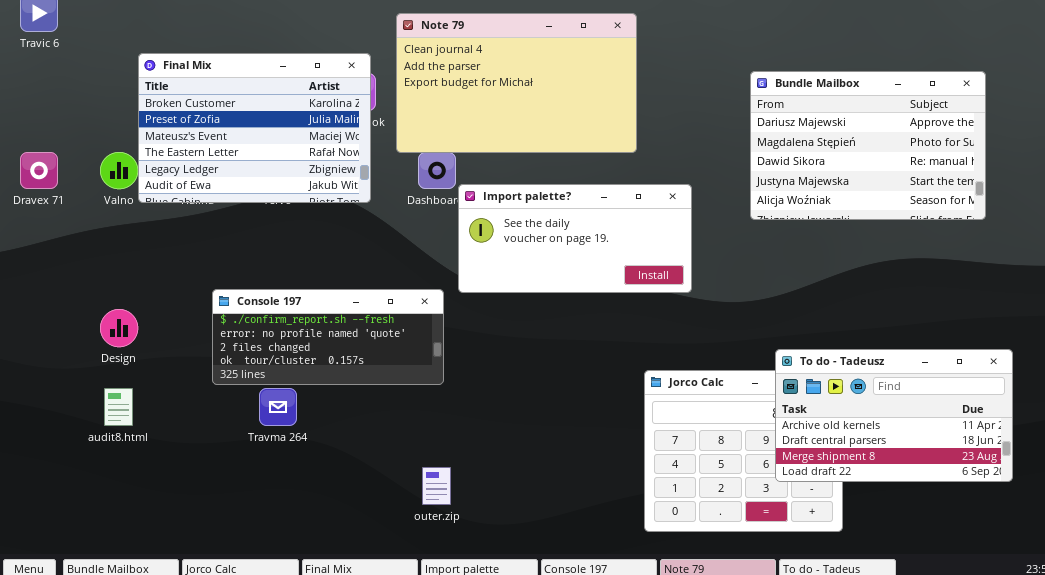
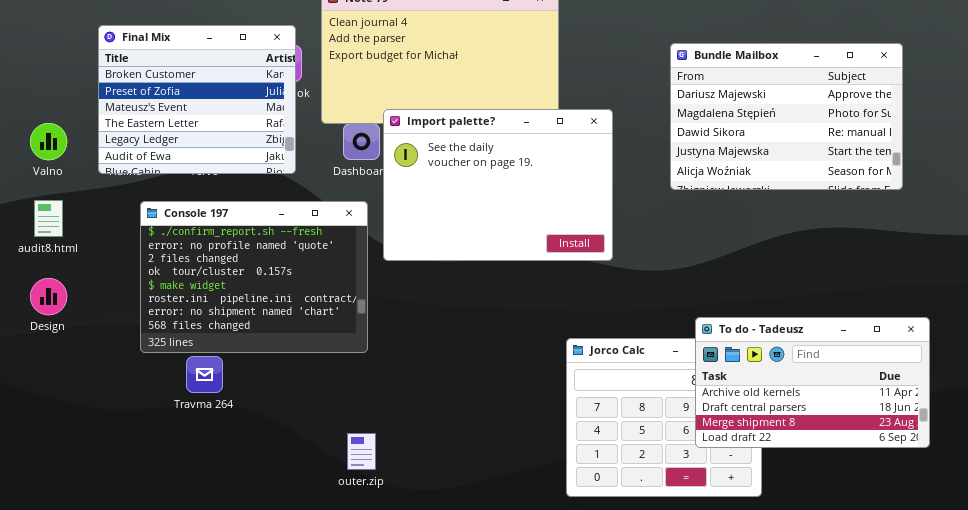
Final Mix: [138,53,371,203] -> [98,25,296,174], resized
Import palette?: [458,184,692,293] -> [383,109,613,261], resized
Console 197: [212,289,444,385] -> [140,201,368,353], resized
audit8.html: [104,388,133,426] -> [34,200,63,237], moved

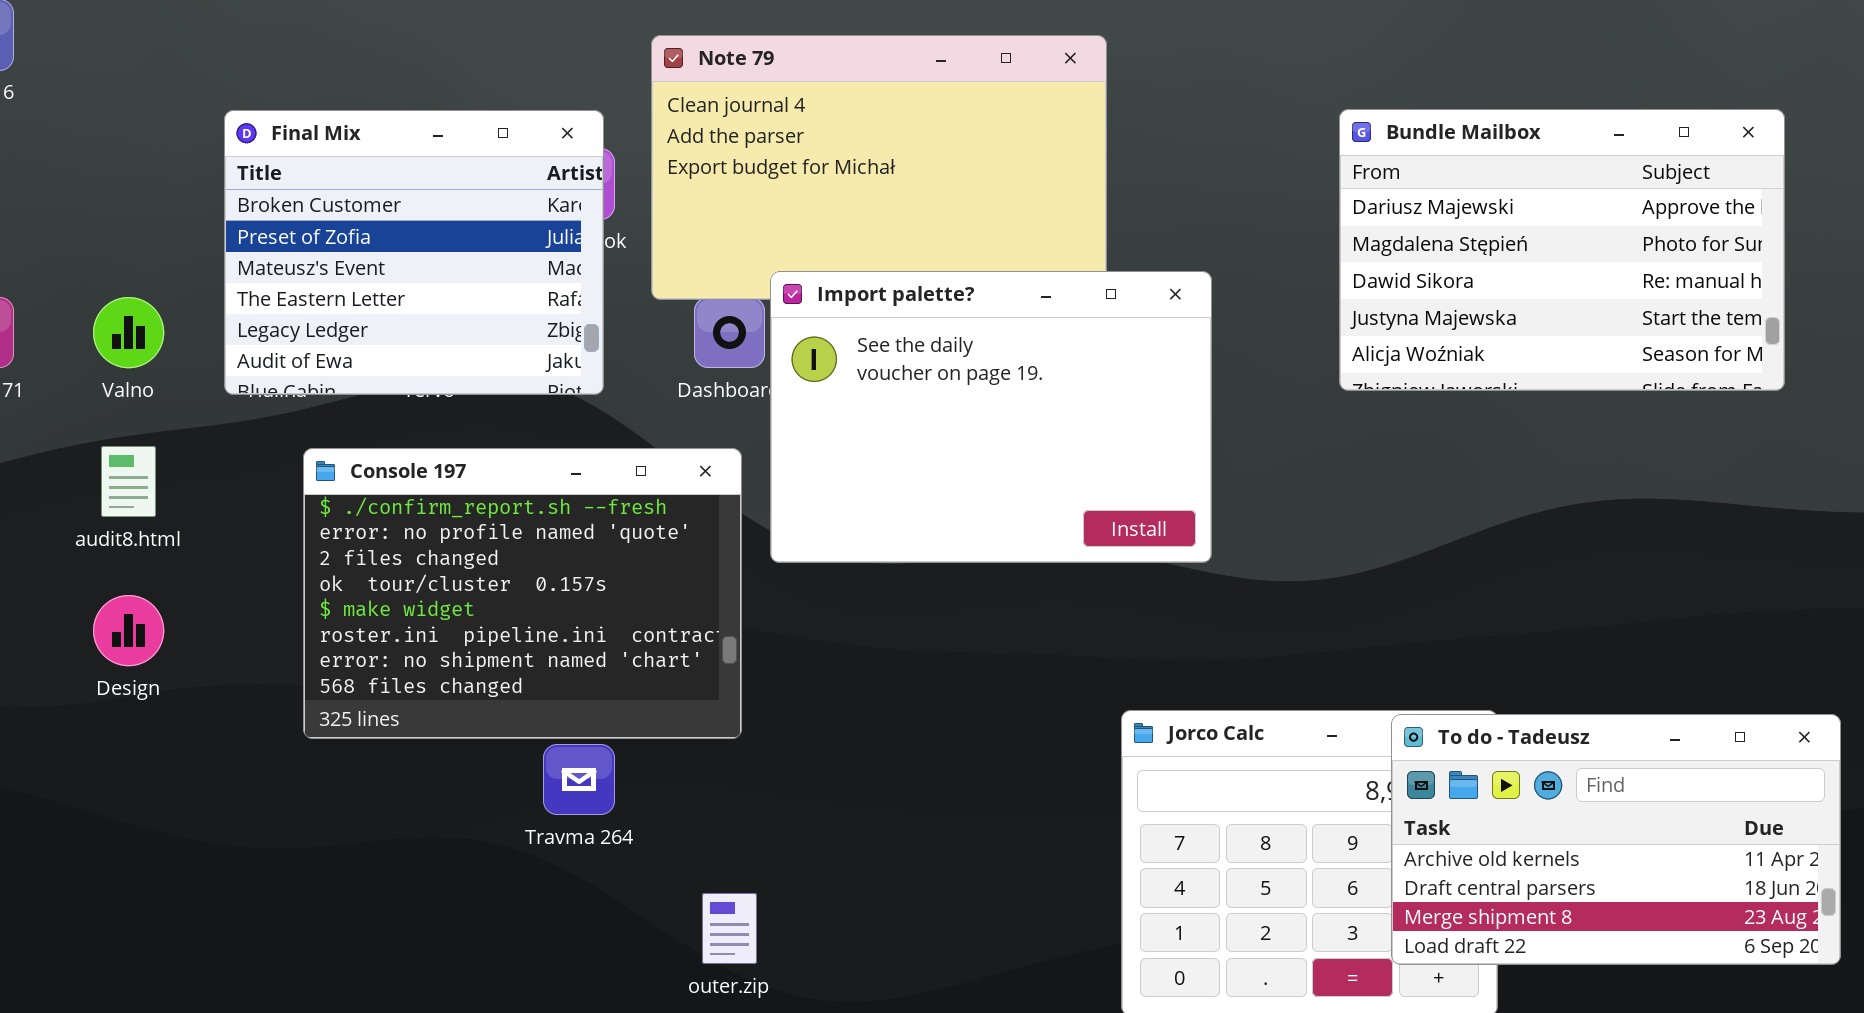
Bundle Mailbox: [670,43,903,190] -> [1339,109,1785,391], moved
To do - Tadeusz: [695,317,930,448] -> [1391,714,1841,965], moved
Travma 264: [186,356,223,393] -> [543,744,615,815], moved

